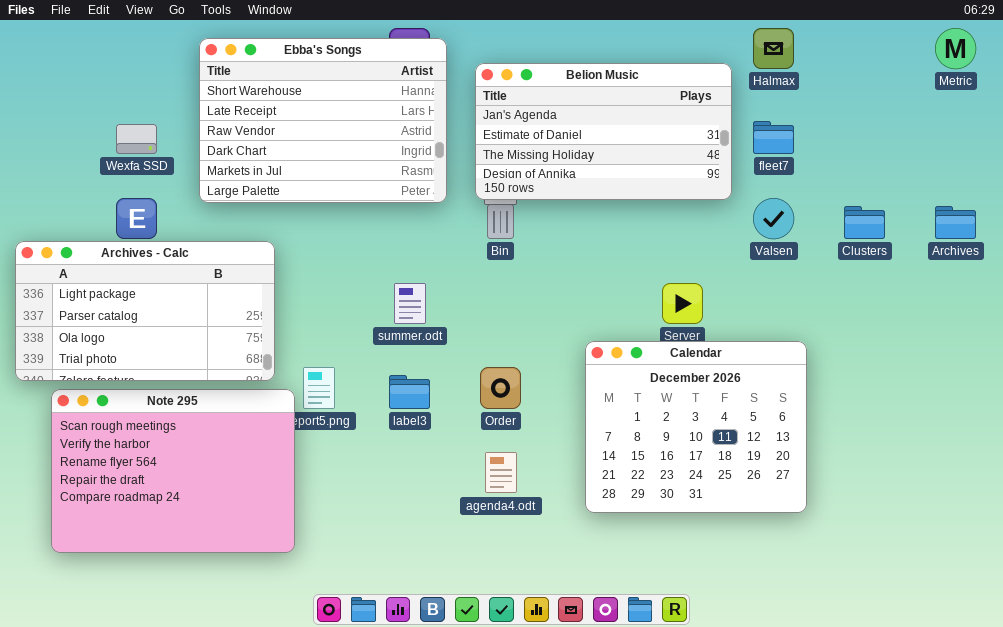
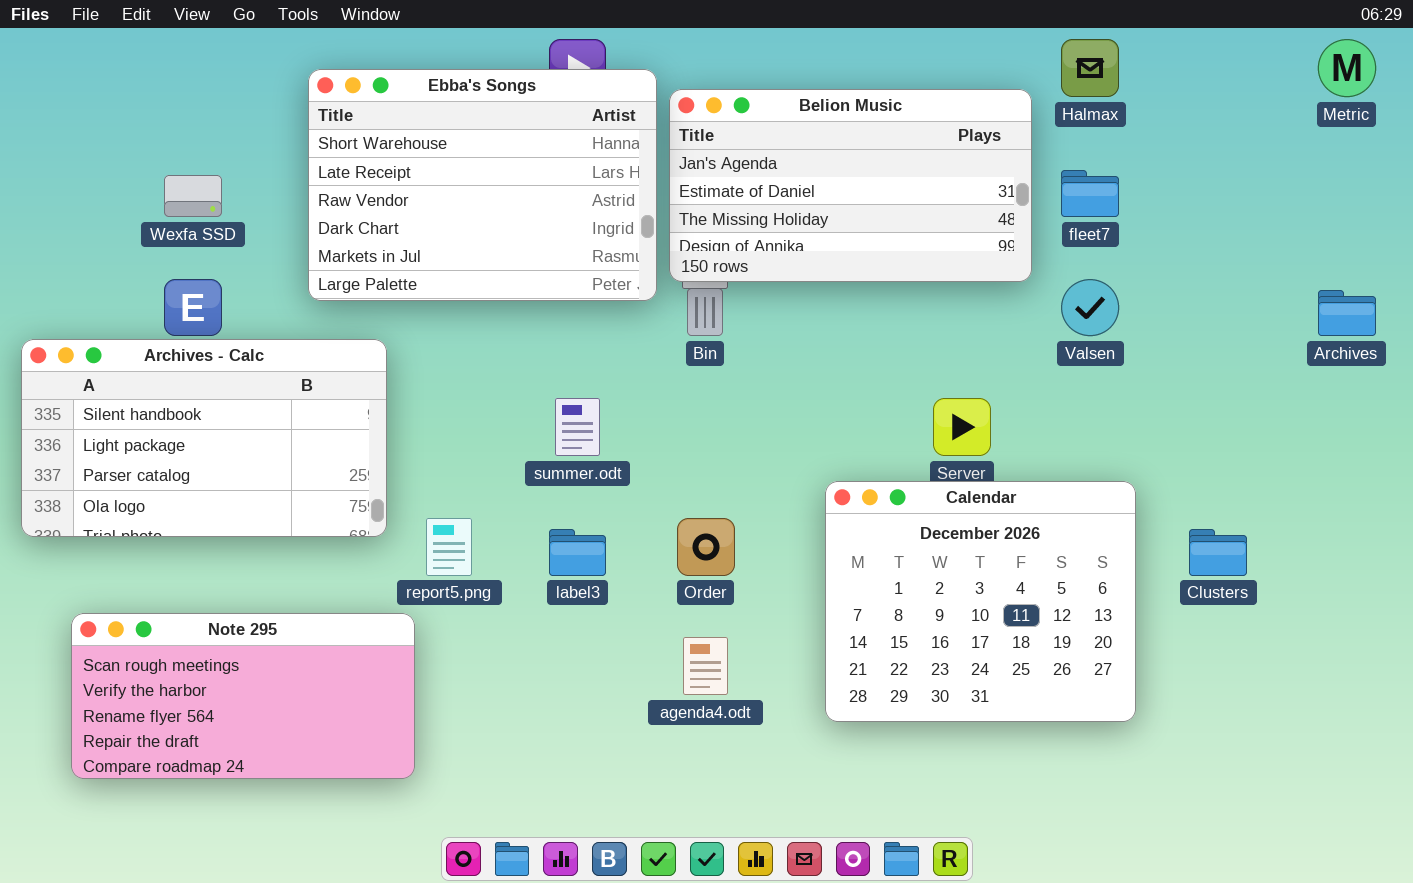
Ebba's Songs: [199,38,447,203] -> [308,69,657,301], moved
Clusters: [844,206,885,239] -> [1189,529,1247,576], moved
Archives - Calc: [15,241,275,381] -> [21,339,387,537], scrolled up 1 row
Note 295: [51,389,295,553] -> [71,613,415,779], resized

